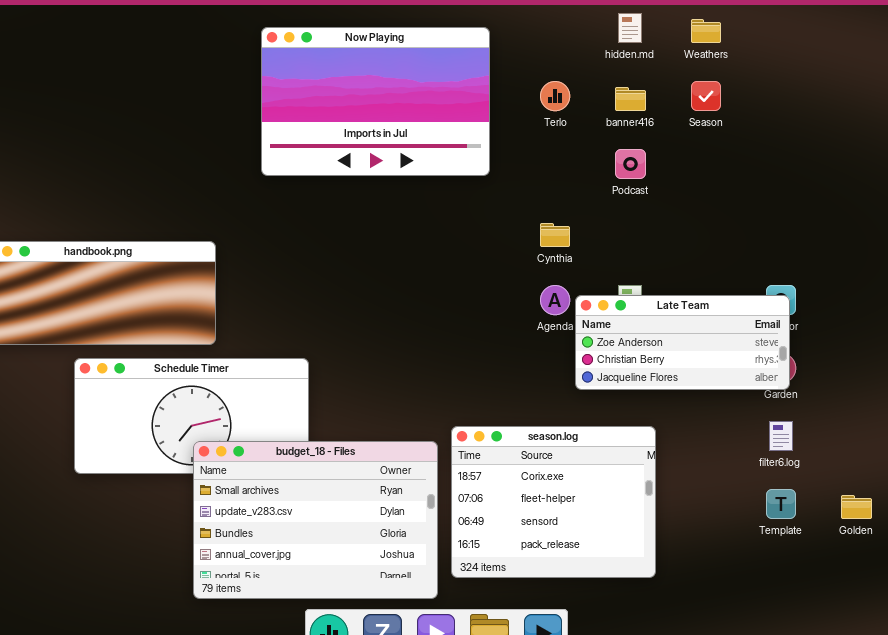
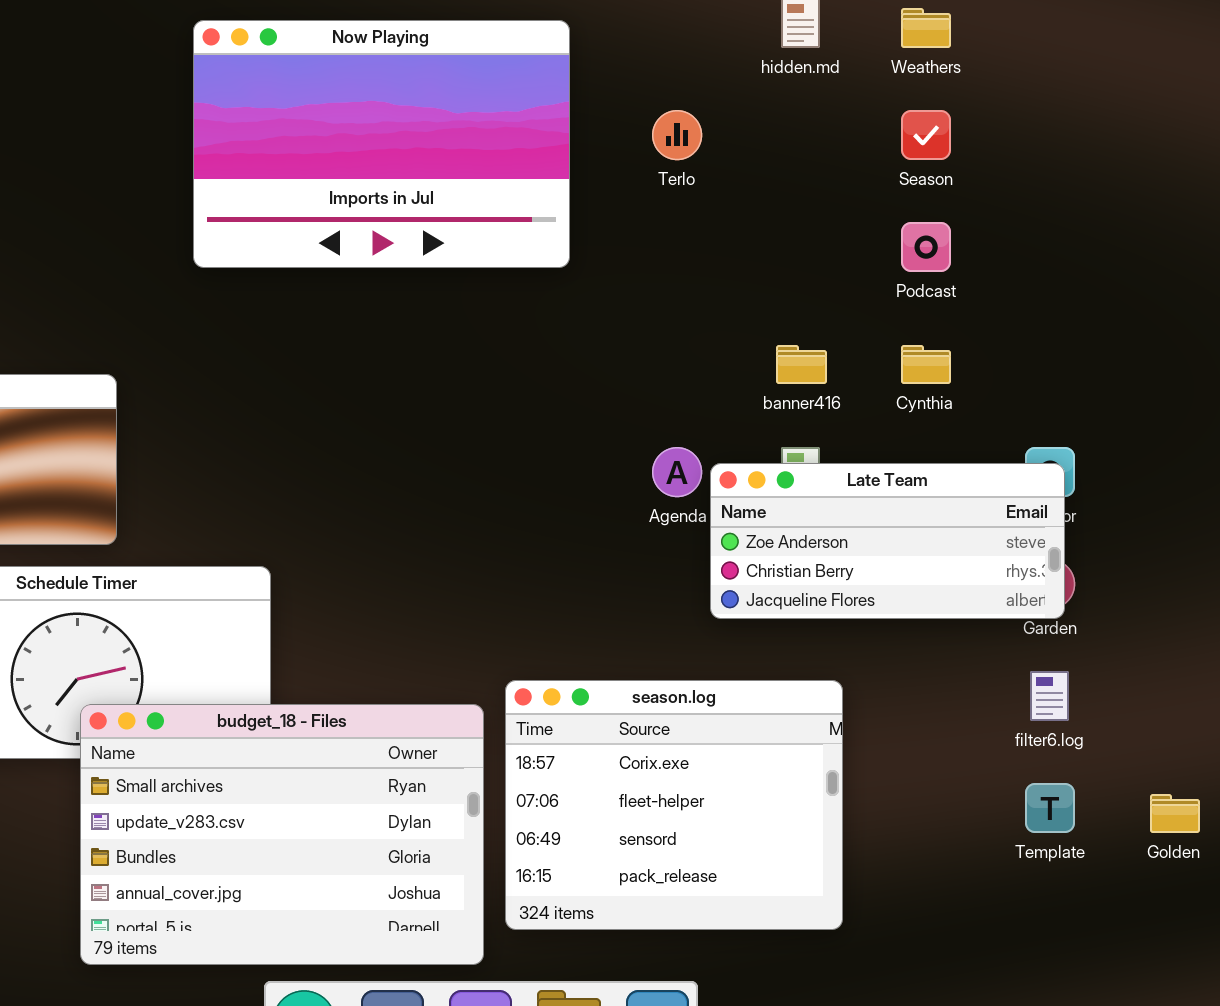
banner416: [615,87,646,111] -> [776,345,827,384], moved
Podcast: [615,149,646,179] -> [901,222,951,272], moved
Cynthia: [540,223,570,247] -> [901,345,951,384], moved

